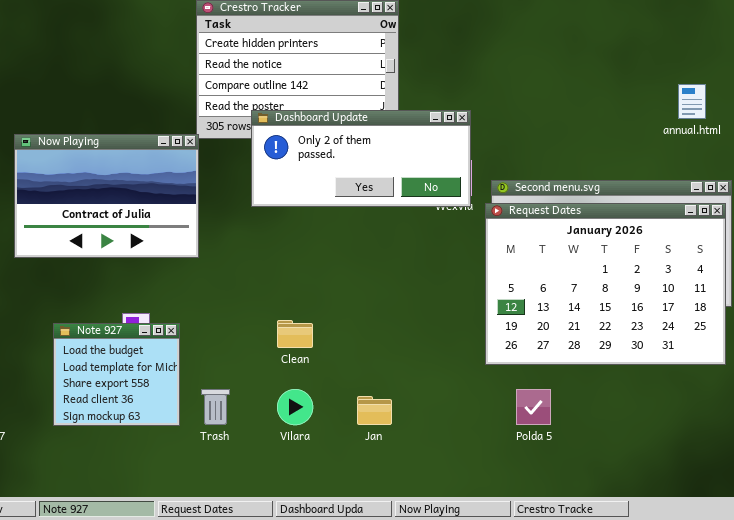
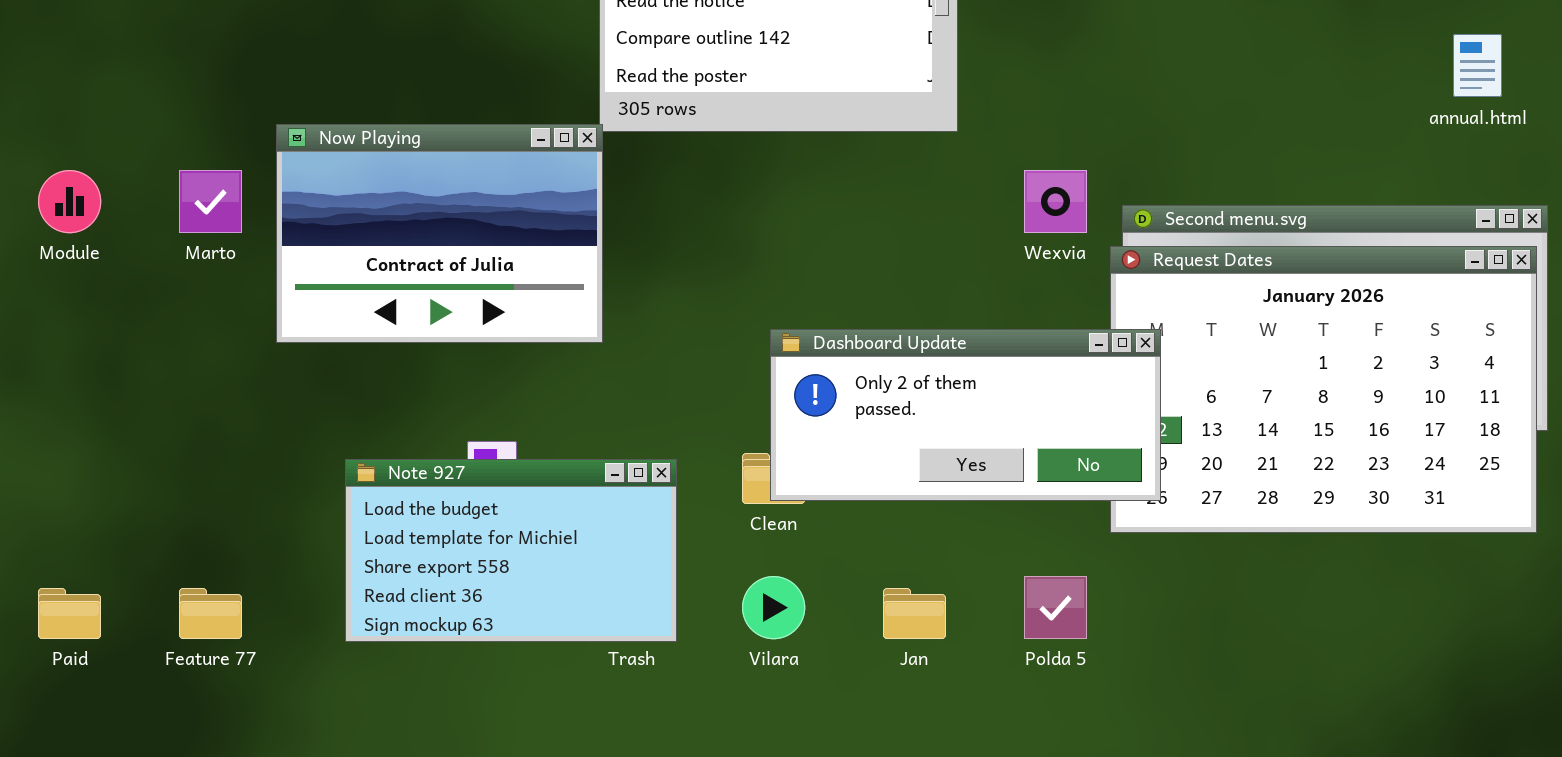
Dashboard Update: [251,110,471,207] -> [770,329,1161,501], moved
Note 927: [53,323,180,426] -> [345,459,677,642], resized
Polda 5: [516,389,551,425] -> [1024,576,1087,639], moved

